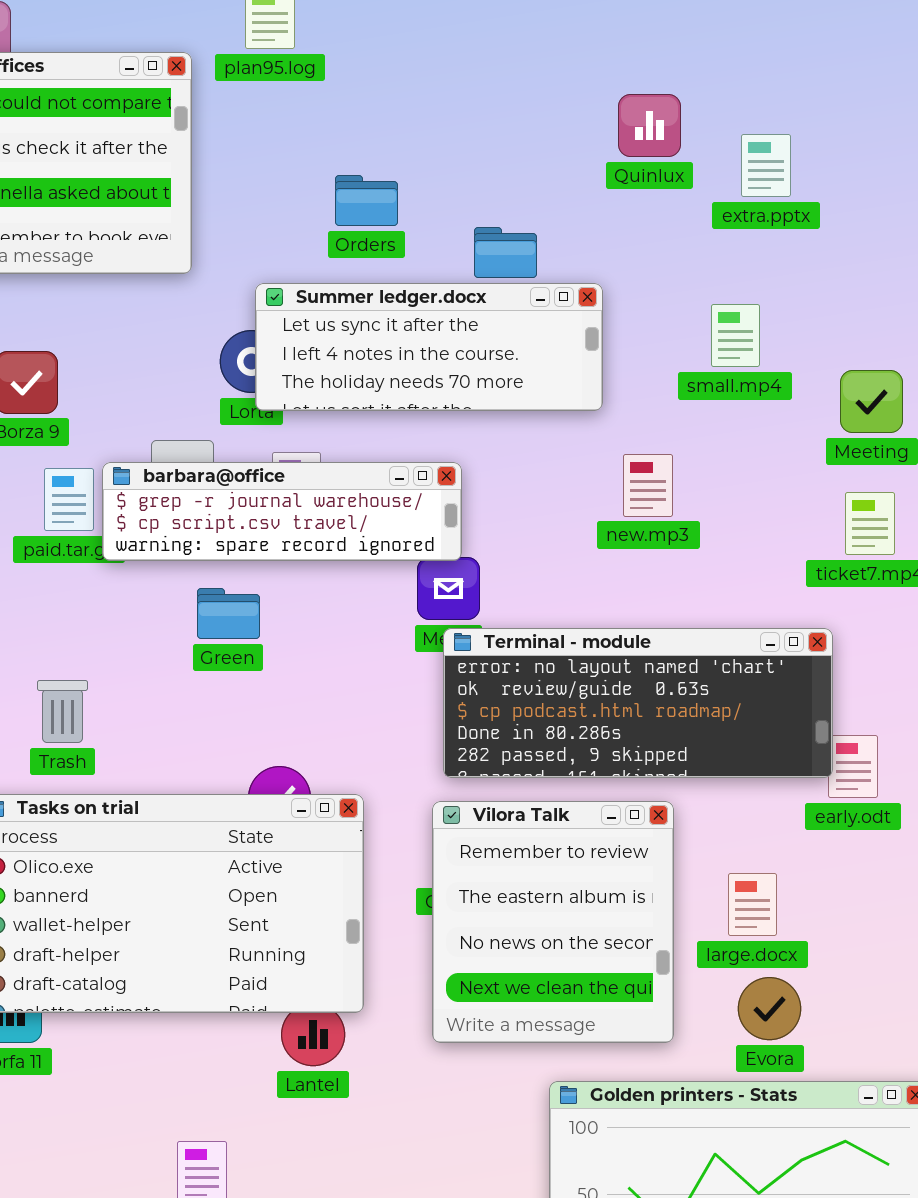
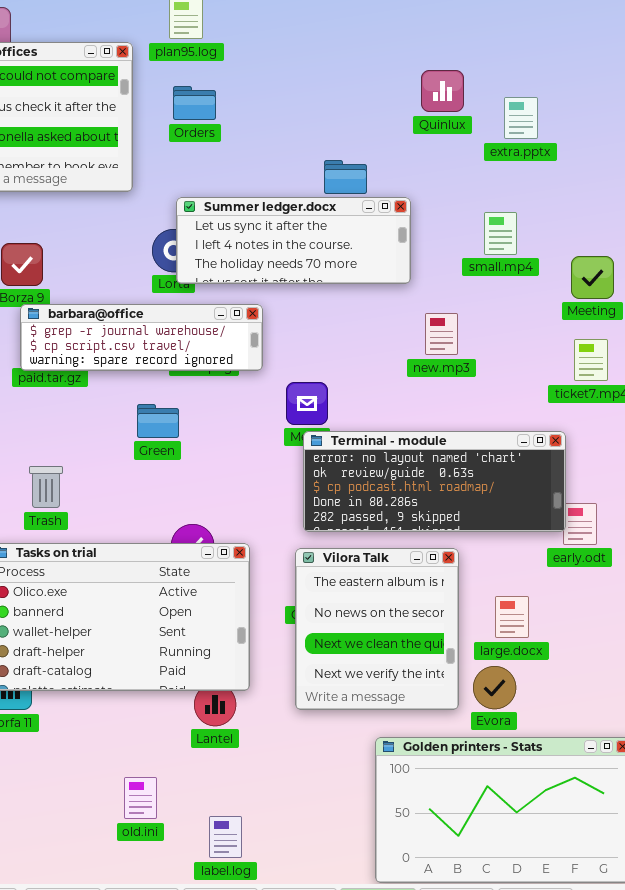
Orders: [335,175,398,226] -> [173,86,216,120], moved
barbara@office: [102,462,462,561] -> [20,304,263,371], moved
Vilora Talk: [432,801,674,1043] -> [295,548,459,710], scrolled down 1 row
Evora: [738,977,801,1040] -> [473,666,516,709], moved

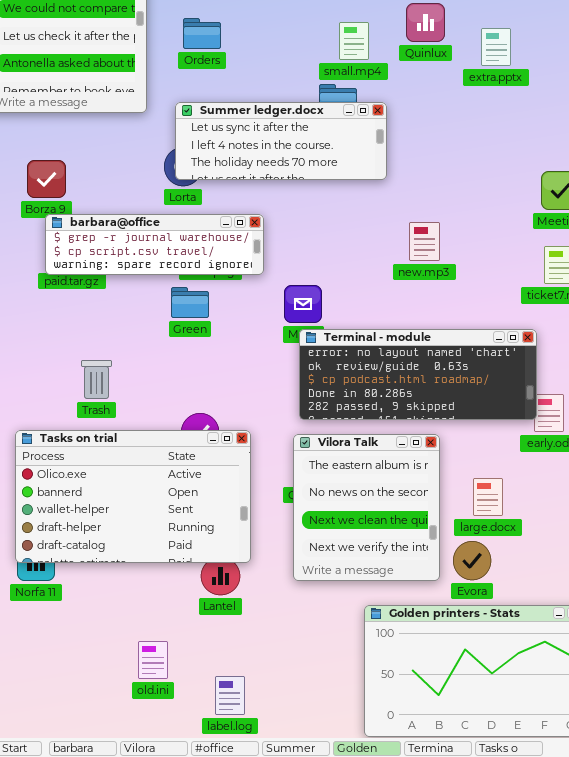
Summer ledger.docx: [176,197,411,284] -> [175,102,387,180], moved
small.mp4: [484,212,517,255] -> [339,22,369,60], moved
Green: [137,404,179,438] -> [171,287,209,318], moved
Trash: [29,466,63,508] -> [81,360,112,399], moved

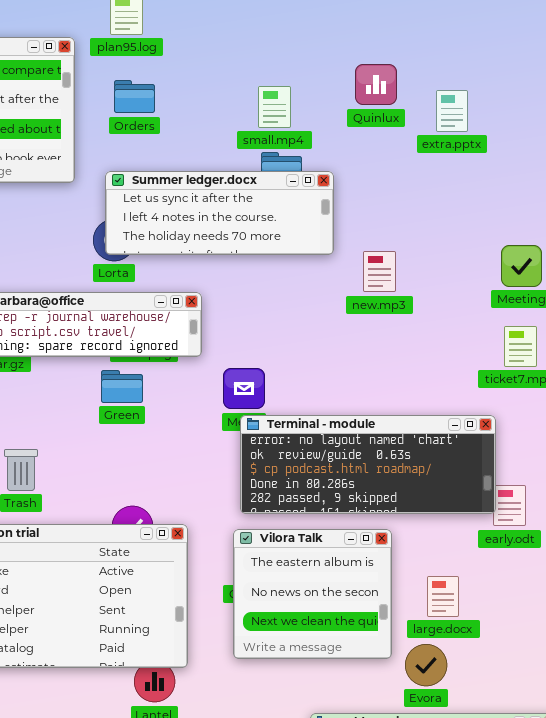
small.mp4: [339,22,369,60] -> [258,86,291,128], moved
new.mp3: [409,222,440,261] -> [363,251,396,292], moved
Vilora Talk: [293,434,440,581] -> [233,529,392,659], resized

